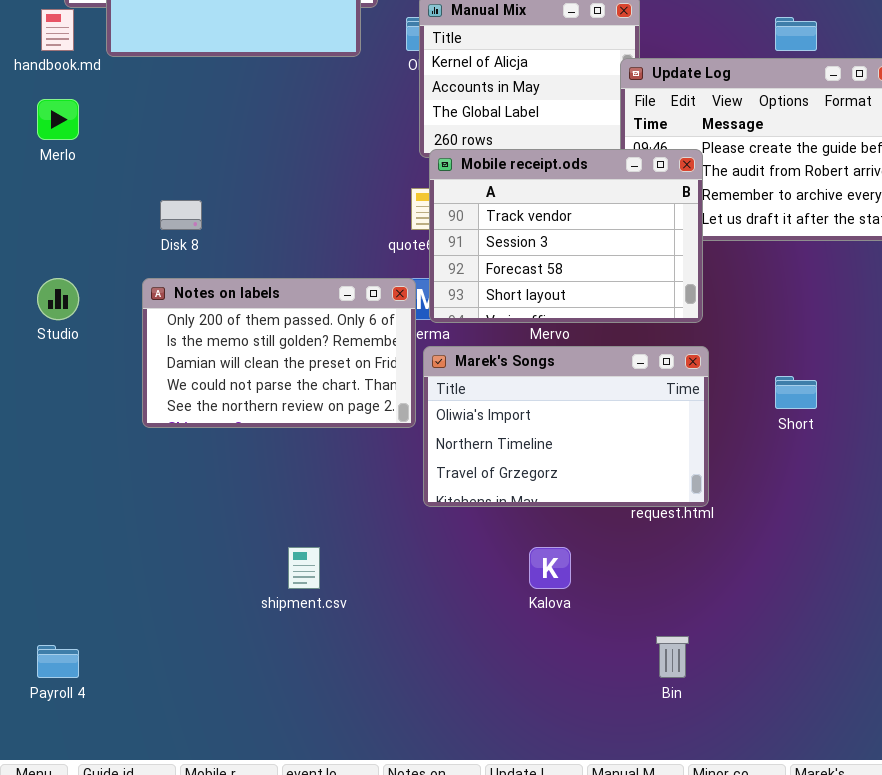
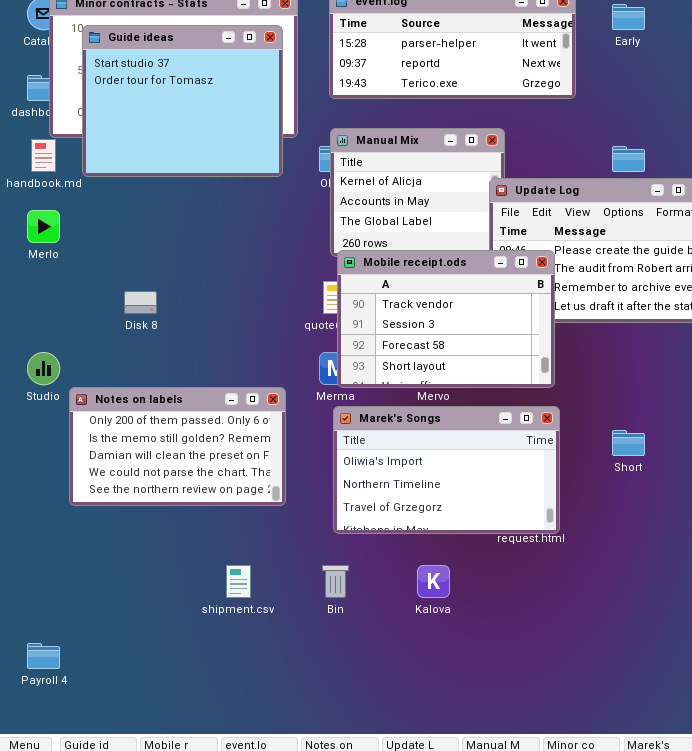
Notes on labels: [142,278,416,428] -> [69,387,286,506], moved
Bin: [656,636,689,678] -> [322,565,349,598], moved

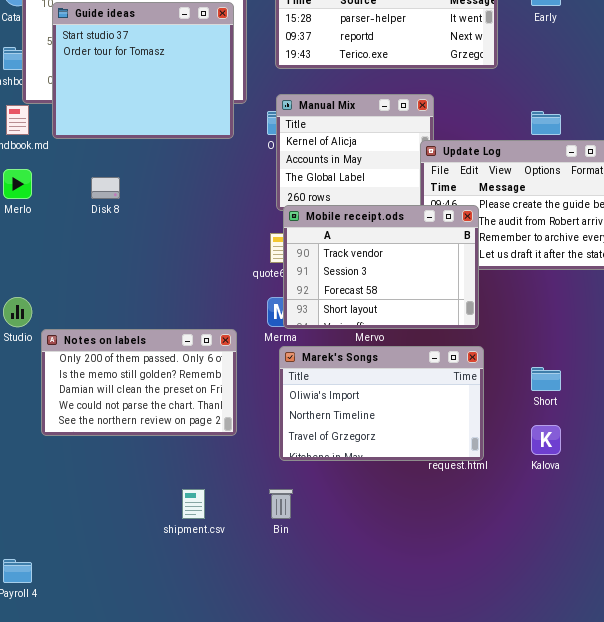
Disk 8: [124,291,157,314] -> [91,177,120,199], moved
Kalova: [417,565,450,598] -> [531,425,561,455], moved

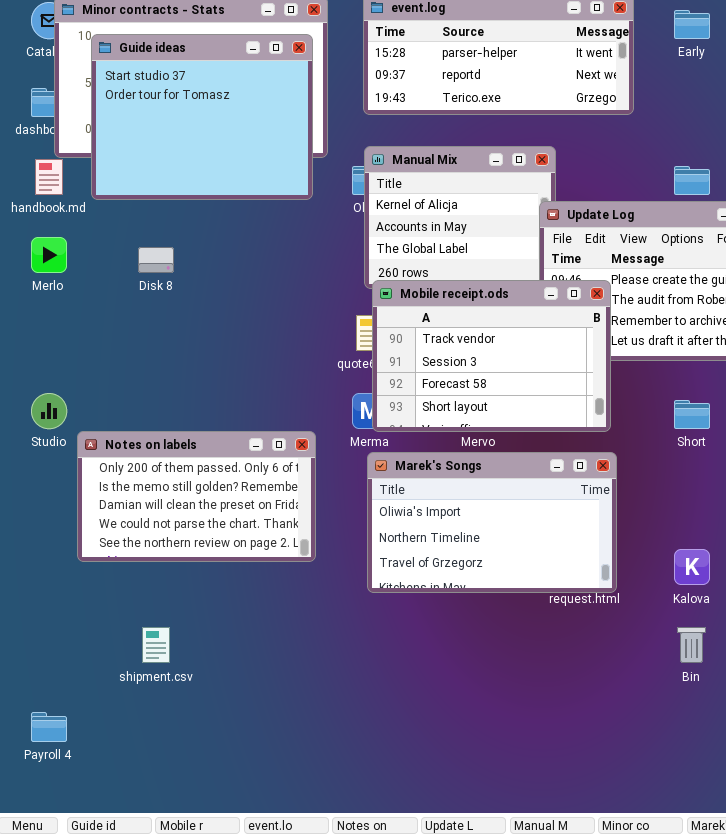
Short: [531,367,561,391] -> [674,400,710,429], moved
shipment.csv: [182,489,205,519] -> [142,627,170,663], moved
Bin: [269,489,293,519] -> [677,627,706,663], moved

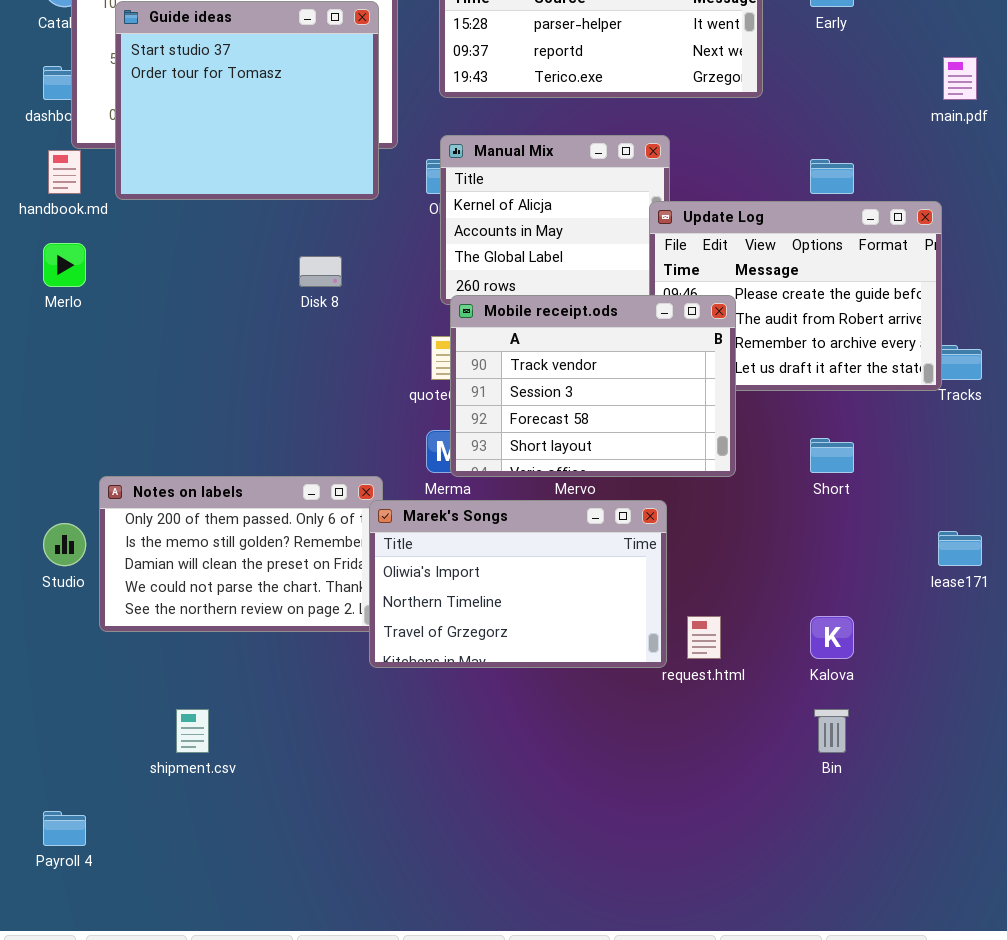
Disk 8: [138,247,174,273] -> [299,256,342,287], moved
Studio: [31,393,67,429] -> [43,523,86,566], moved
Marek's Songs: [367,452,617,593] -> [369,500,667,668], moved

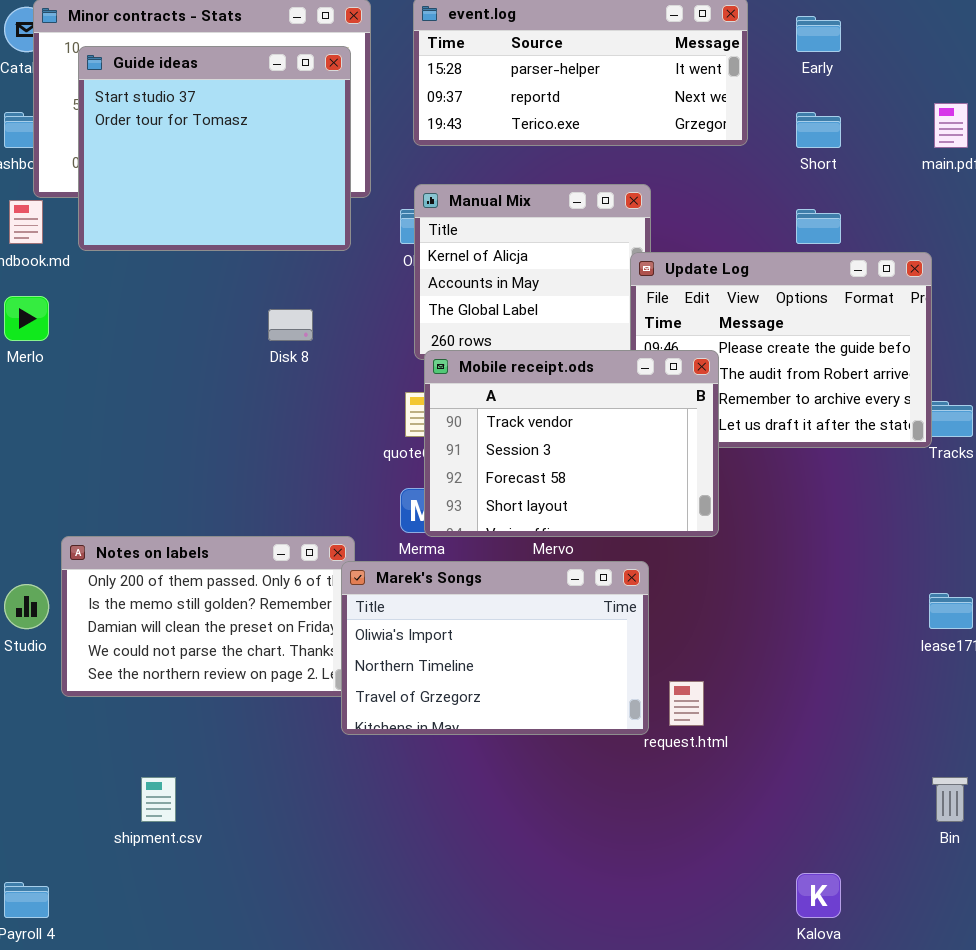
Short: [810,438,854,473] -> [796,112,841,148], moved
Kalova: [810,616,854,659] -> [796,873,841,918], moved
Bin: [814,709,849,753] -> [932,777,968,822], moved

